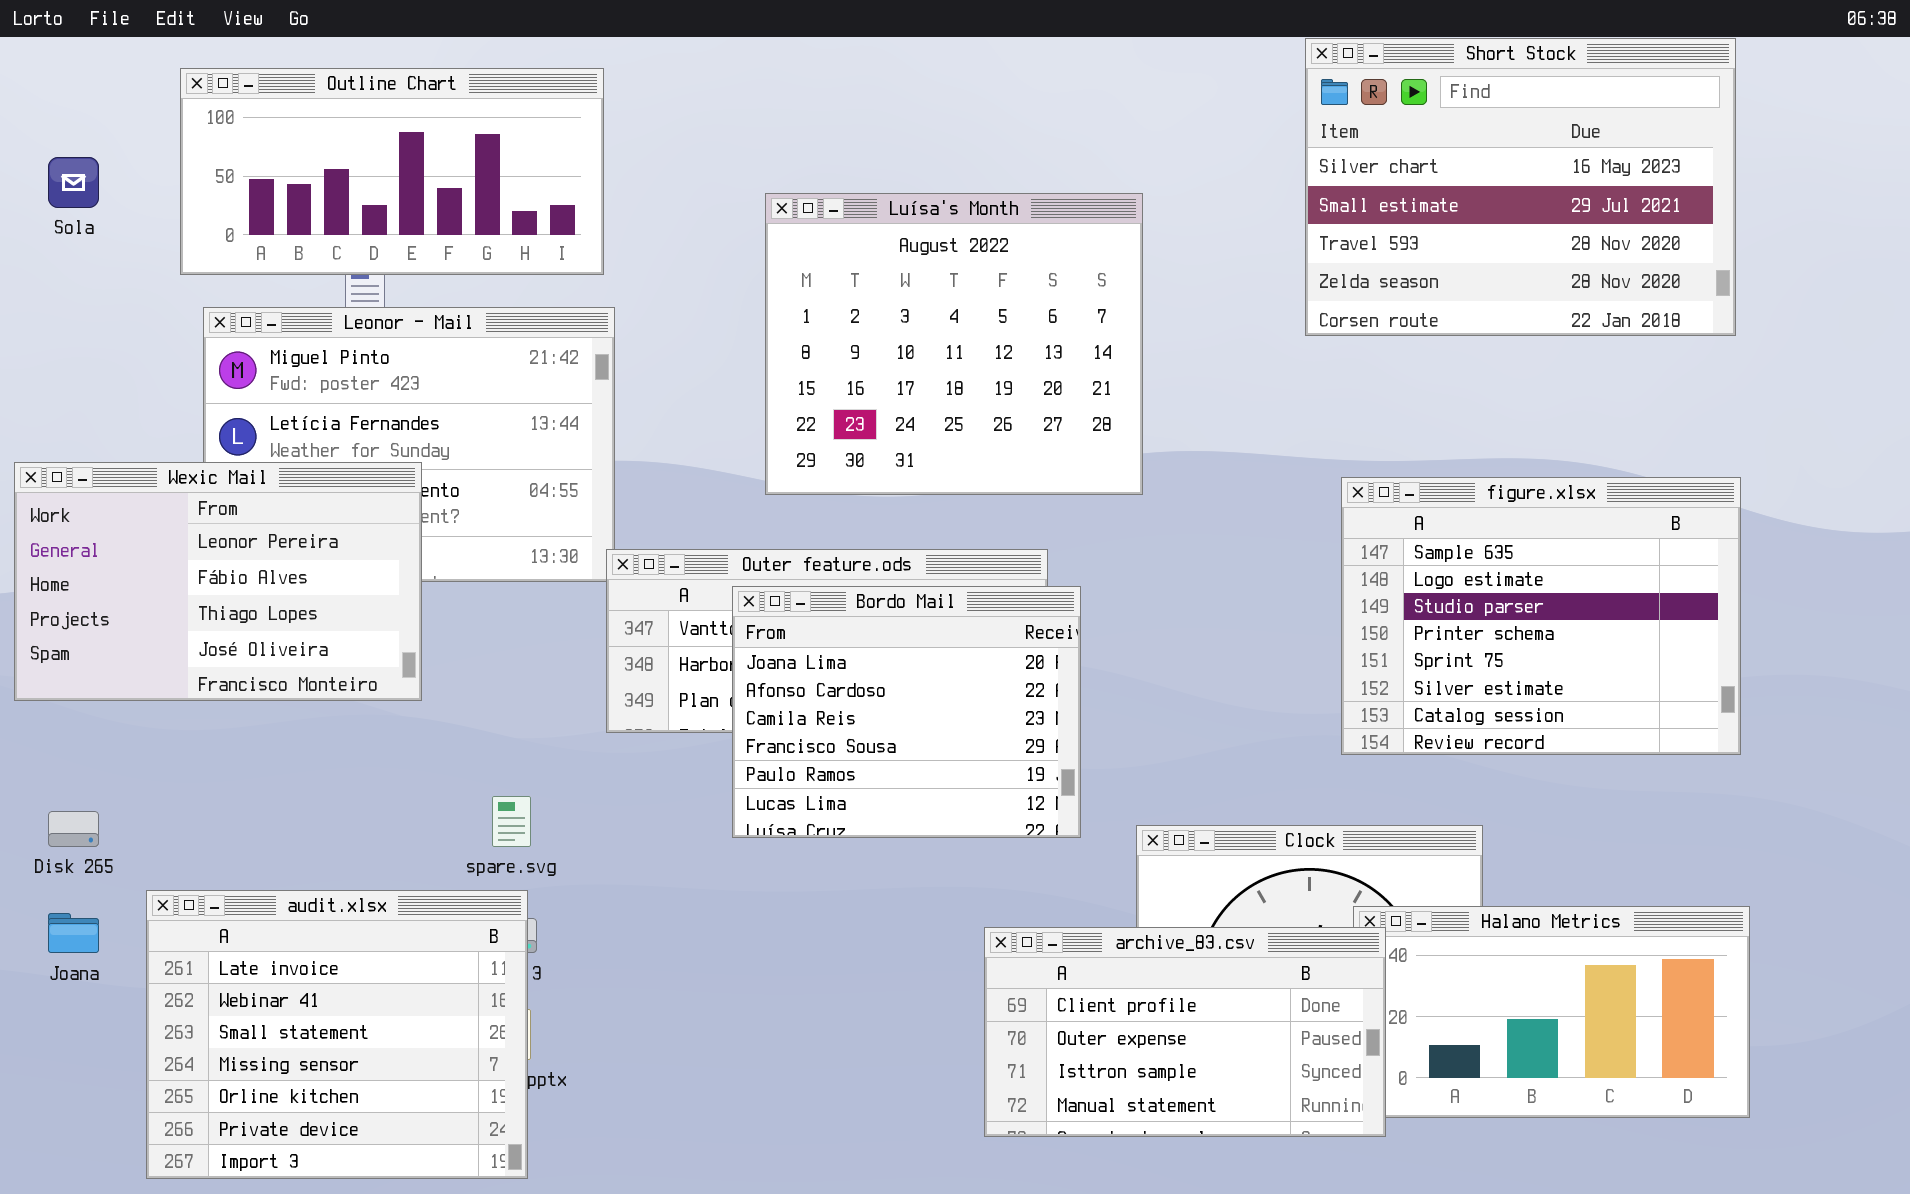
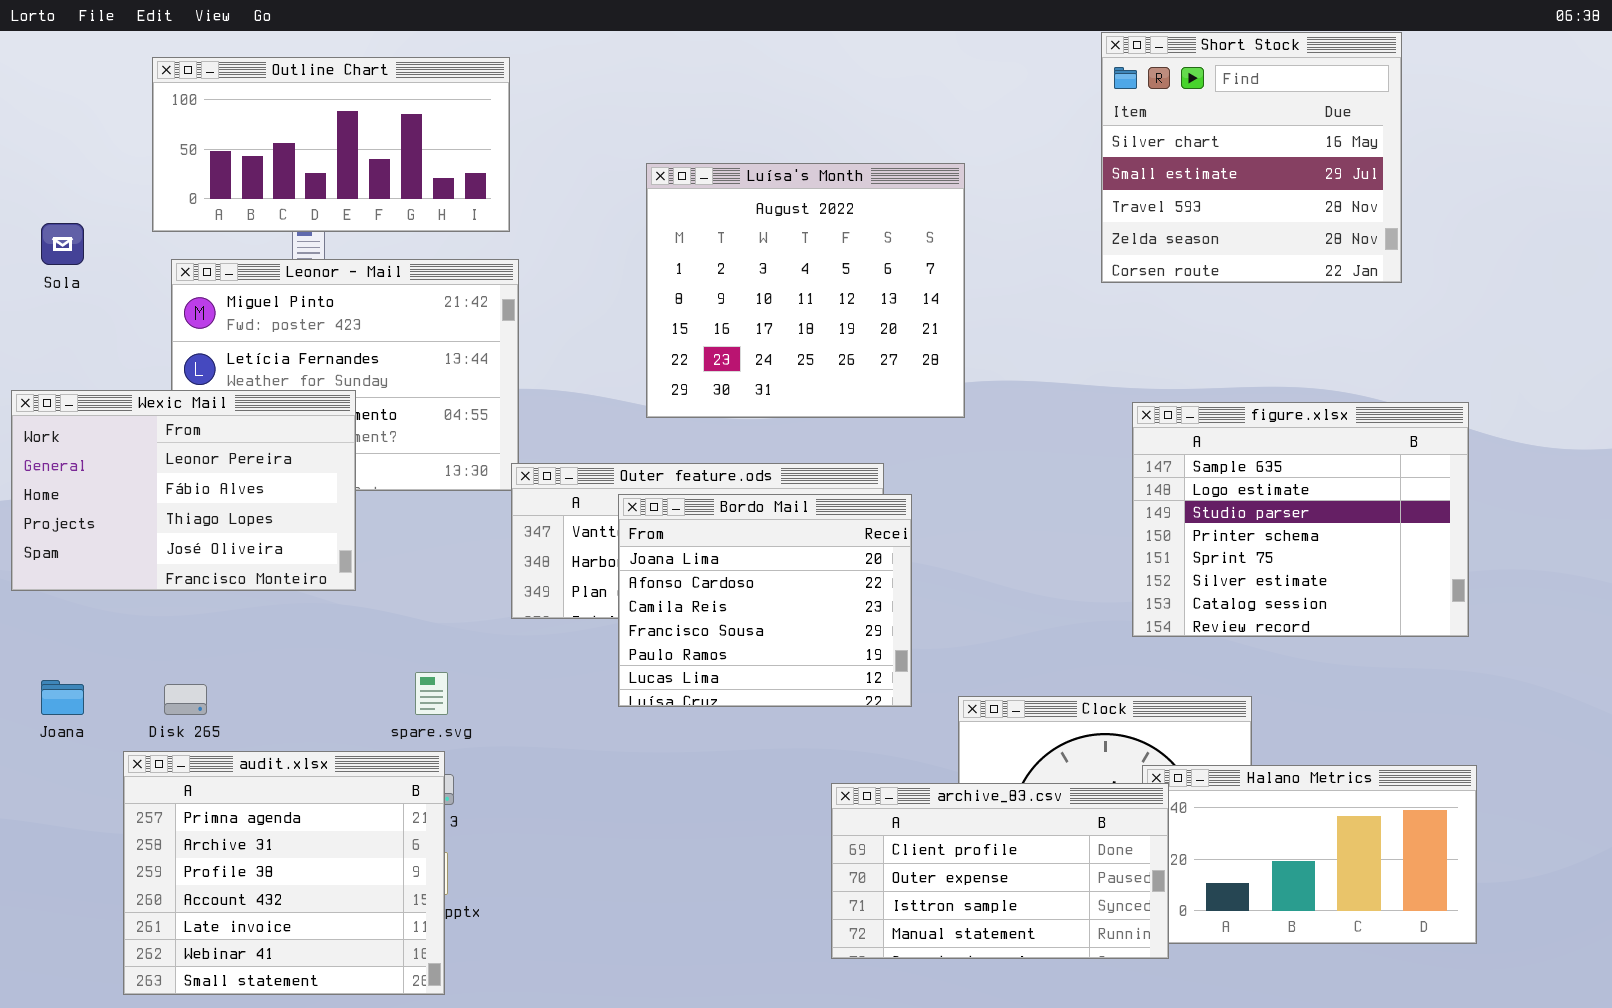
Short Stock: [1305,38,1736,336] -> [1101,32,1402,283], resized
Sola: [48,157,99,208] -> [41,223,84,265], moved
Disk 265: [48,811,99,847] -> [164,684,207,715], moved
audit.xlsx: [146,890,528,1179] -> [123,751,445,995], scrolled up 4 rows
Joana: [48,913,99,953] -> [41,680,84,715], moved

